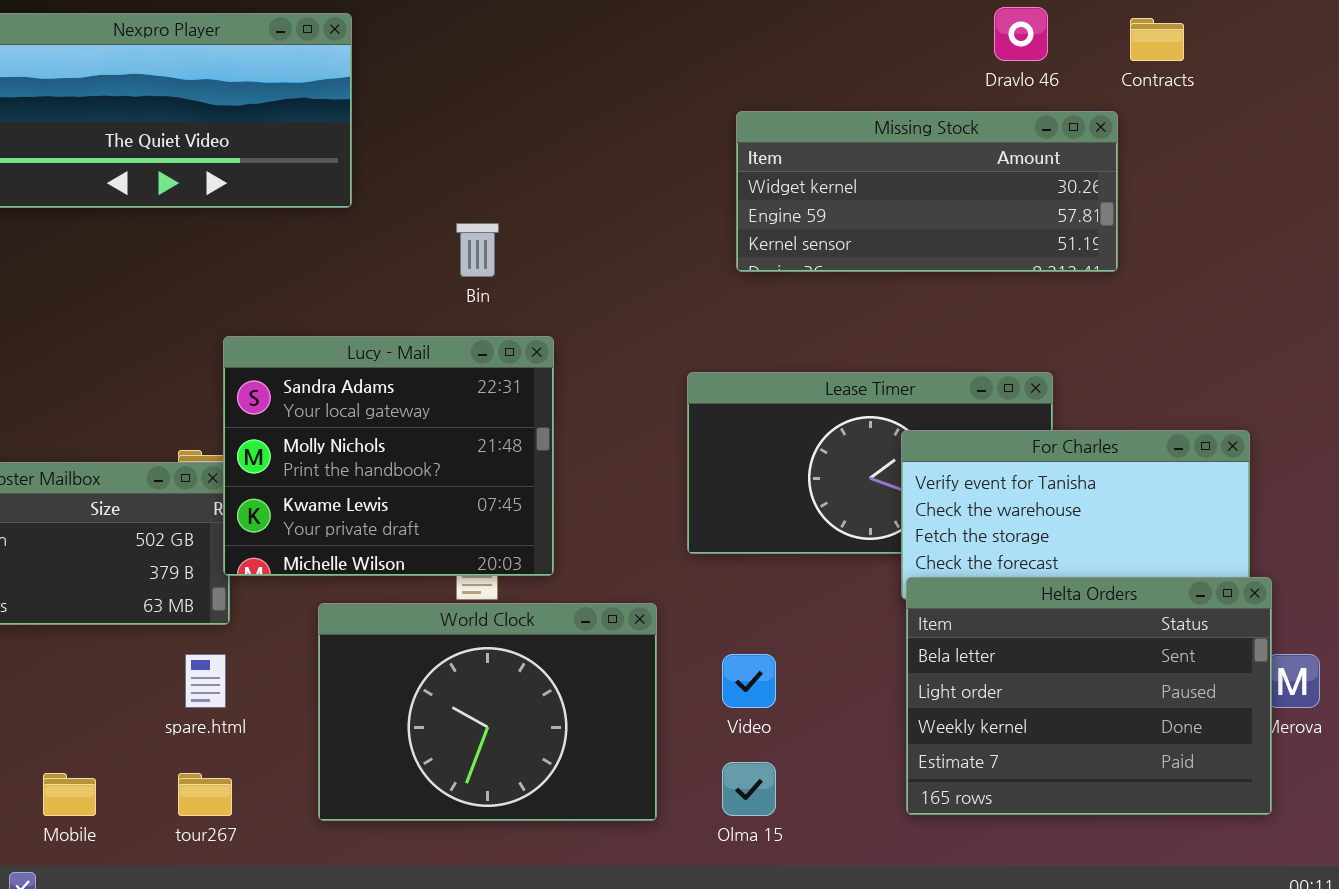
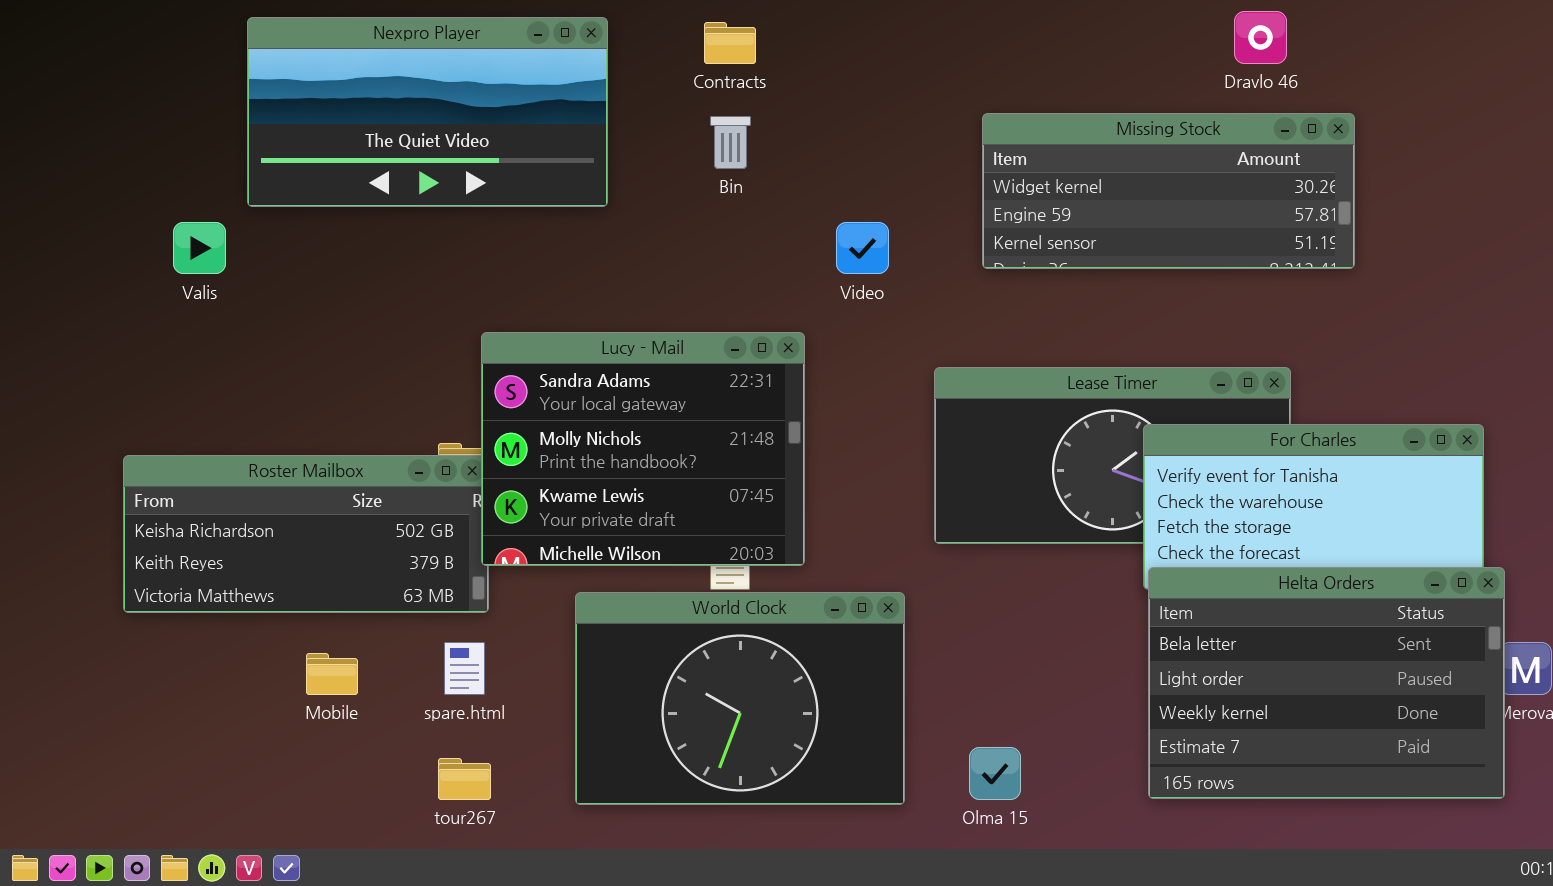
Contracts: [1130,18,1184,61] -> [704,22,756,64], moved
Bin: [456,223,499,277] -> [710,116,751,169], moved
Video: [722,654,776,708] -> [836,222,889,274], moved
Mobile: [43,773,96,816] -> [306,653,358,695], moved

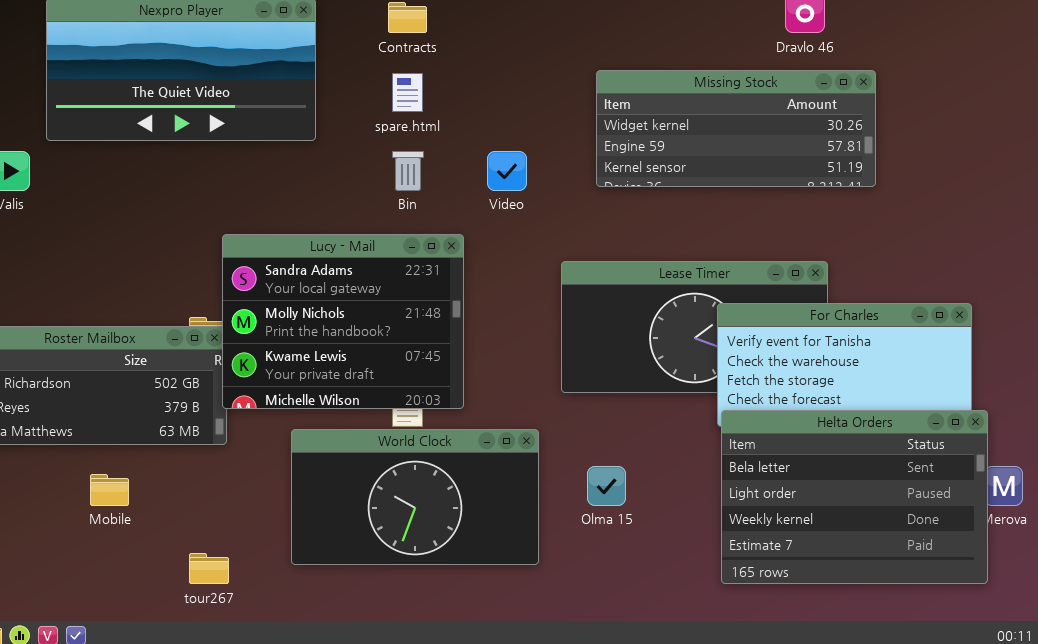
Bin: [710,116,751,169] -> [392,151,424,191], moved
World Clock: [575,592,905,805] -> [291,429,539,565], resized
spare.html: [444,642,485,695] -> [392,73,423,112], moved
Olma 15: [969,747,1021,800] -> [587,466,626,506], moved

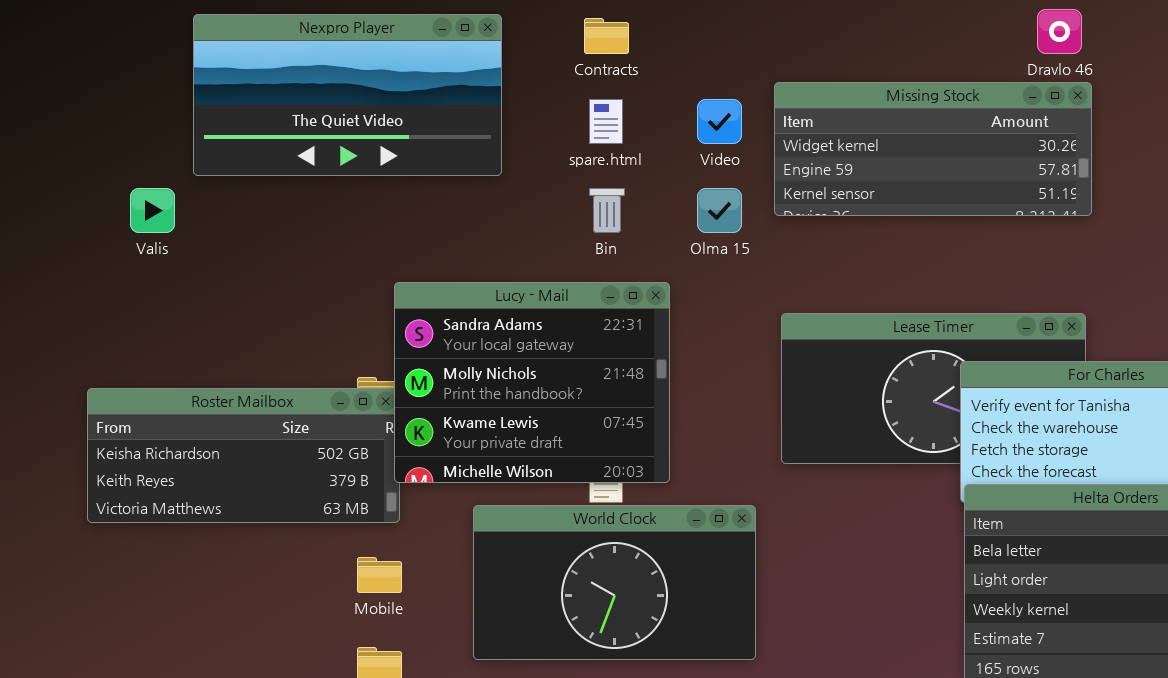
Missing Stock: [596,70,876,187] -> [774,82,1092,216], moved
Video: [487,151,527,191] -> [697,99,742,144], moved
Olma 15: [587,466,626,506] -> [697,188,742,233], moved
Mobile: [90,474,129,506] -> [357,557,402,593], moved

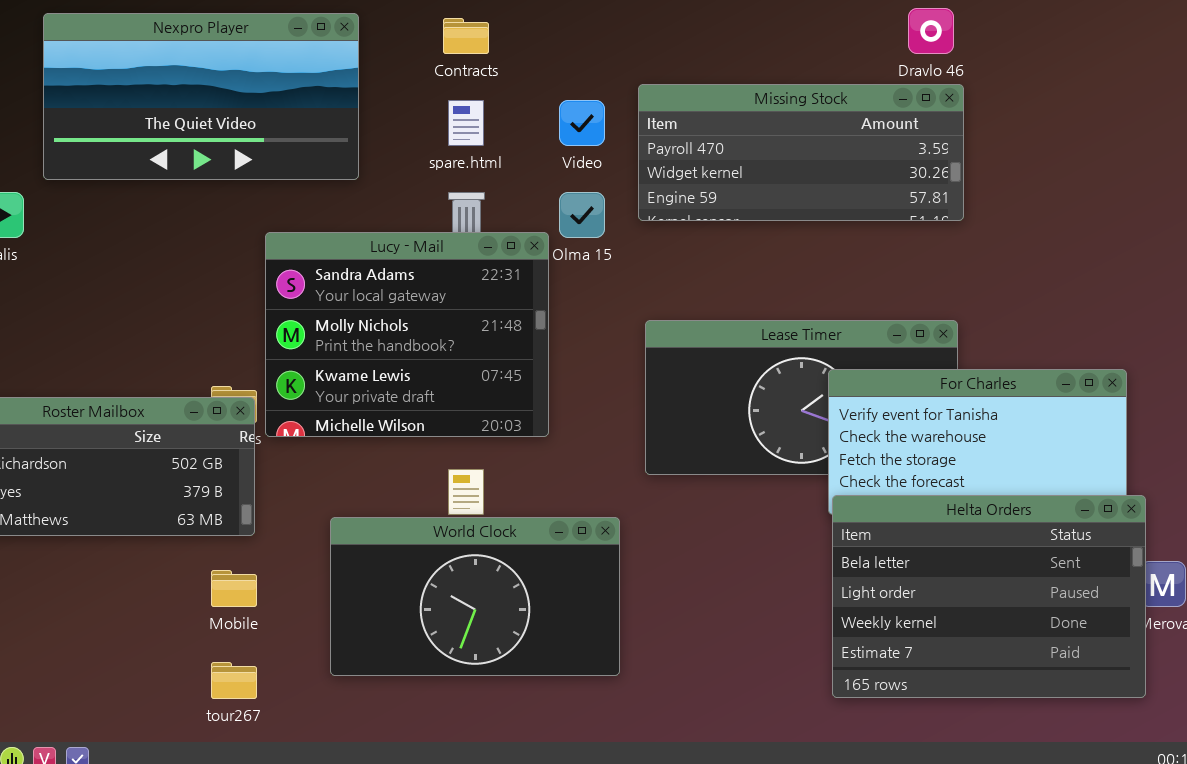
Missing Stock: [774,82,1092,216] -> [638,84,964,221], scrolled up 1 row
Lucy - Mail: [394,282,670,483] -> [265,232,549,437], moved

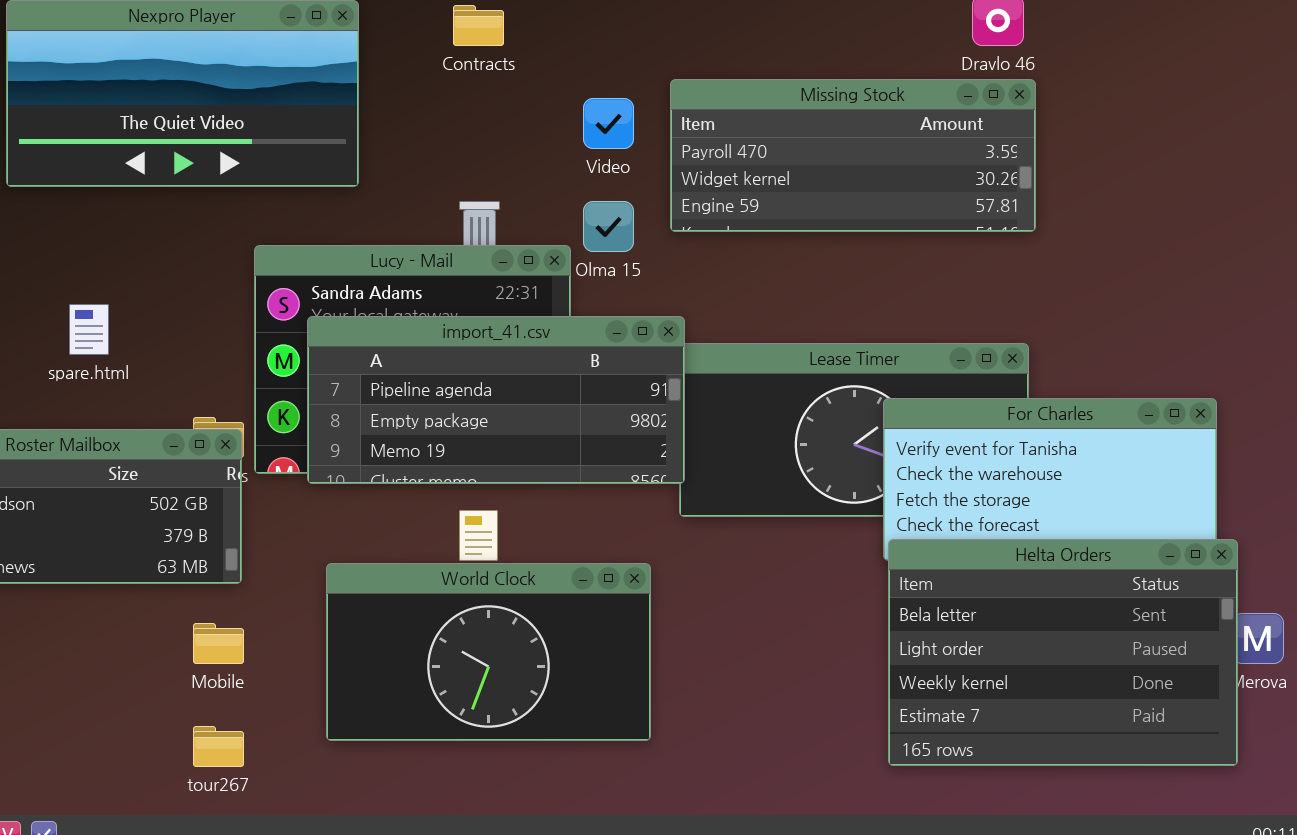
spare.html: [448,100,484,146] -> [69,304,109,355], moved
import_41.csv: none -> [307,316,685,484], opened

